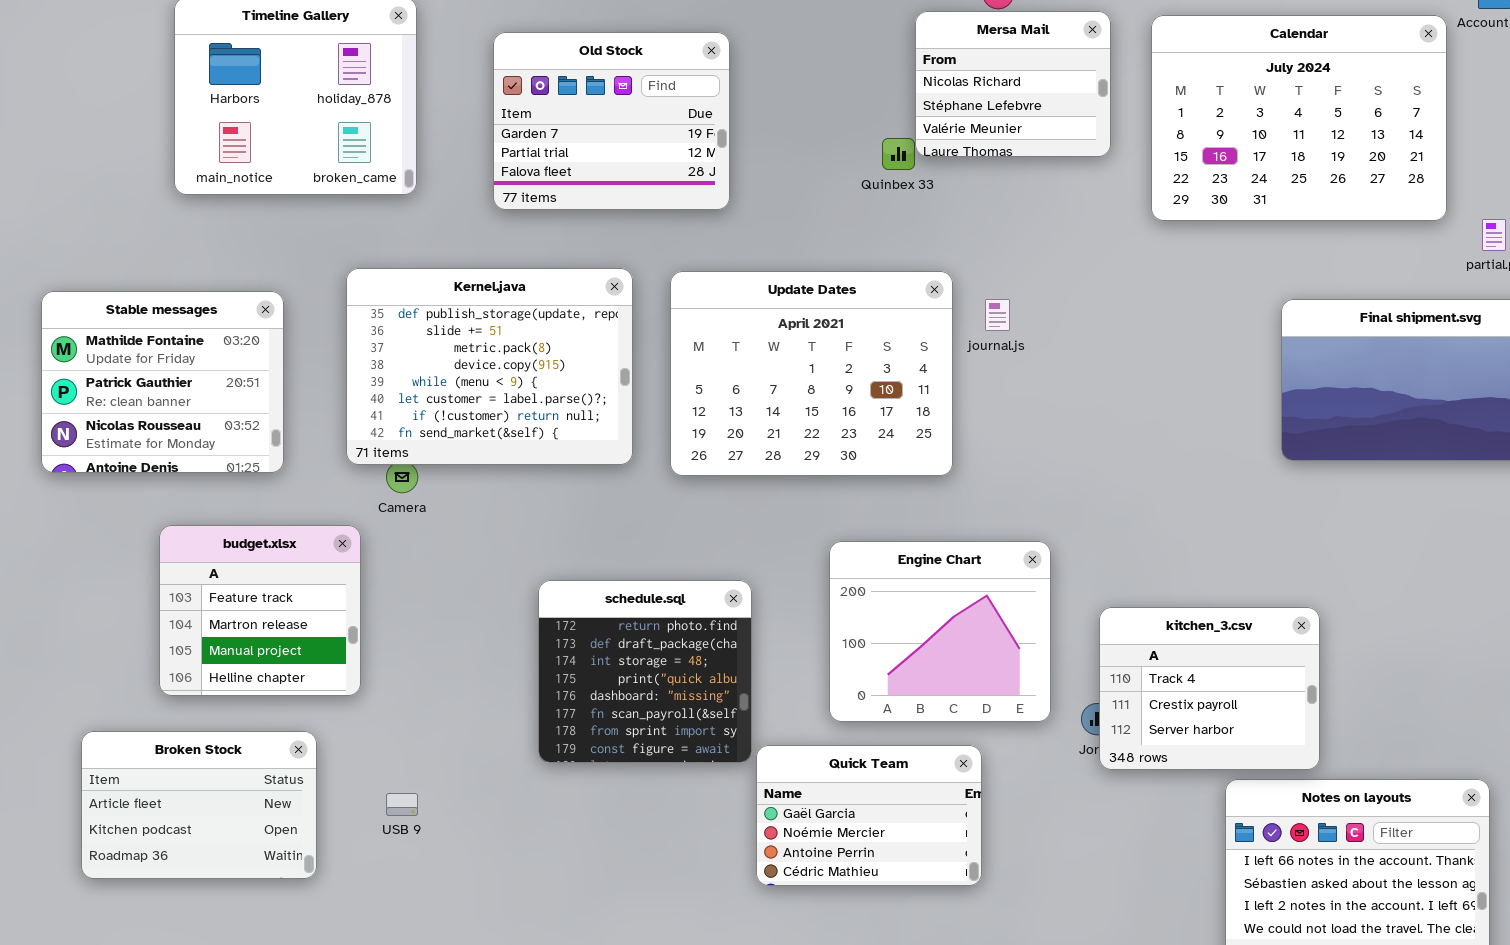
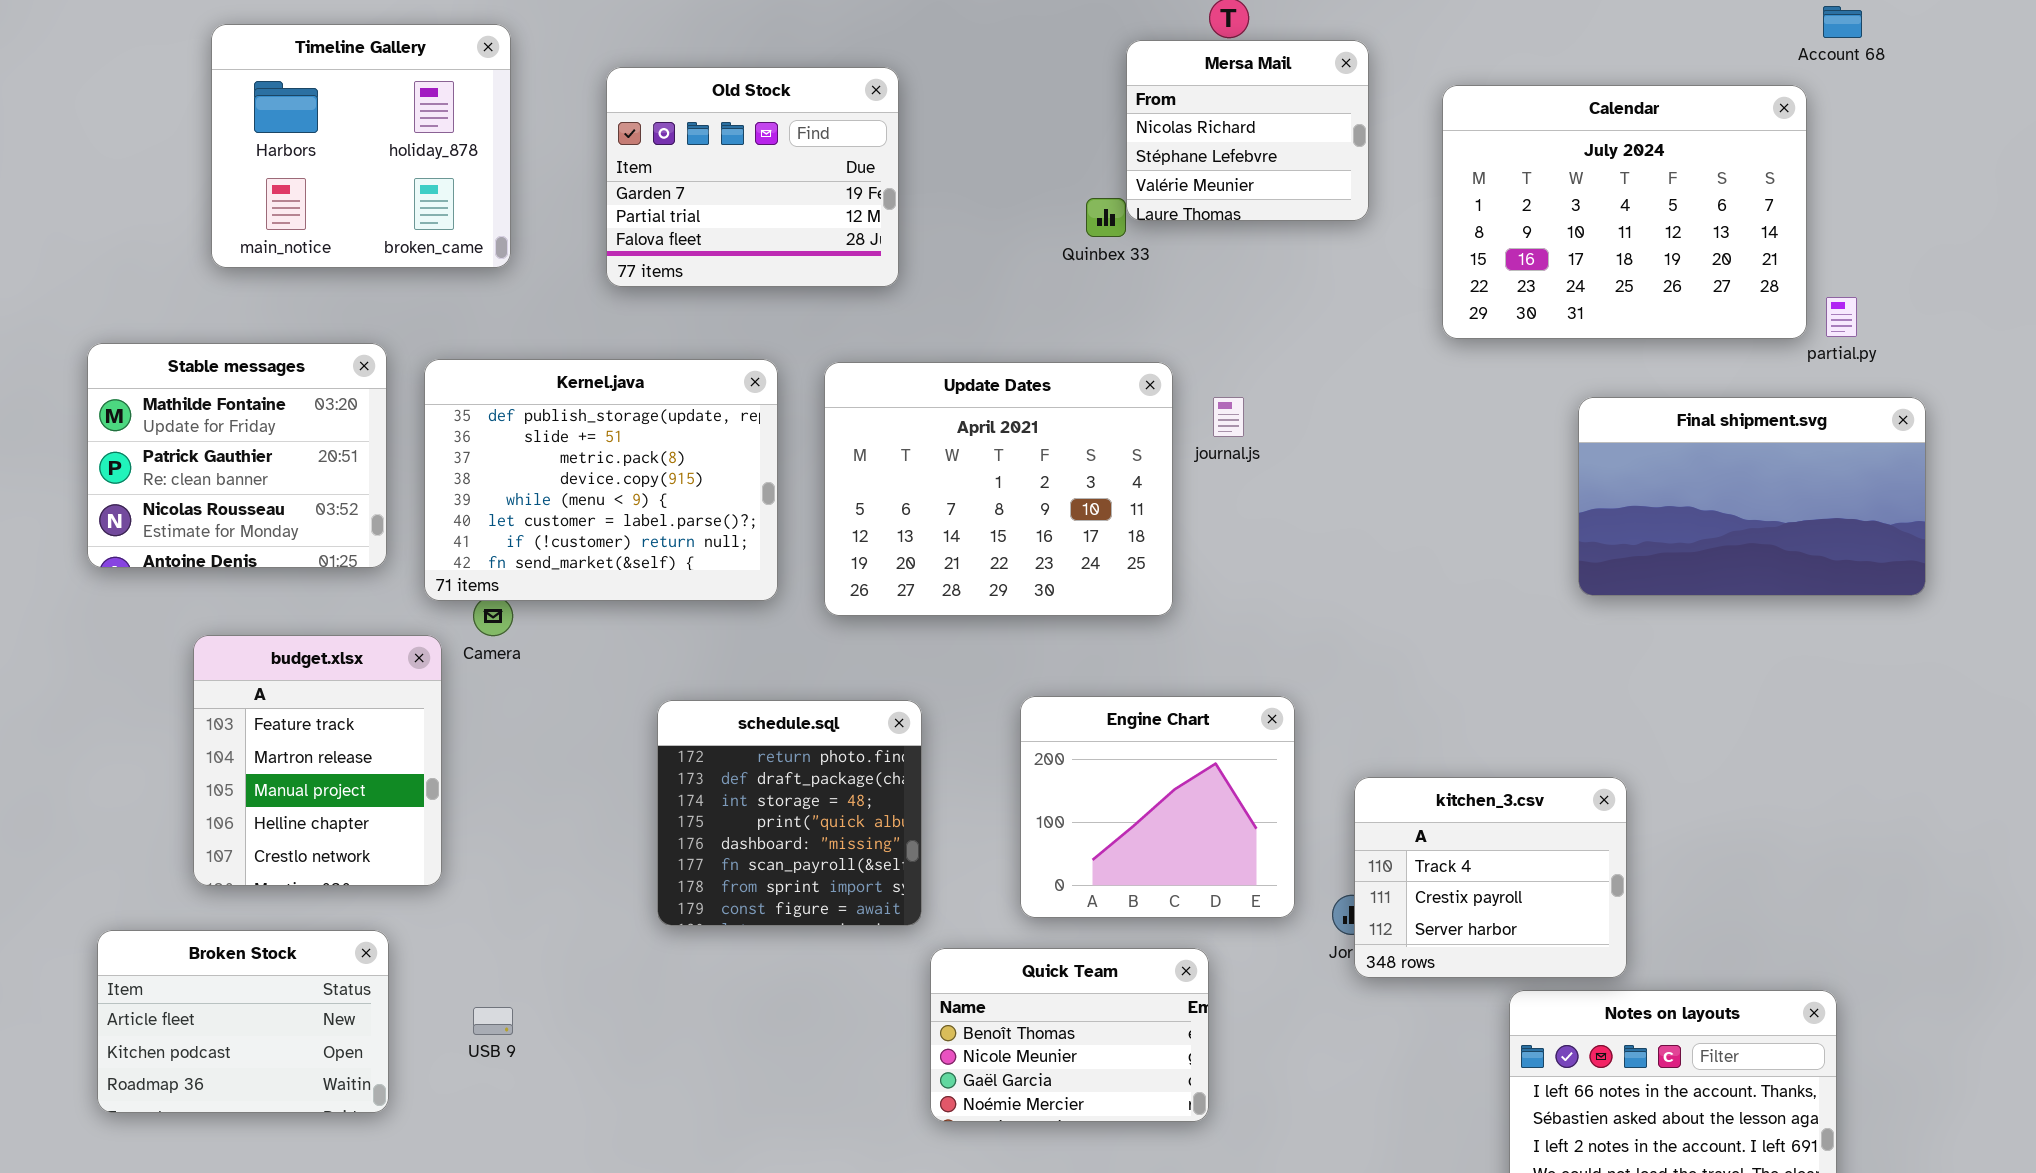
Calendar: [1151,15,1447,221] -> [1442,85,1807,339], moved
Stable messages: [41,291,284,473] -> [87,343,387,568], moved
budget.xlsx: [159,525,361,696] -> [193,635,442,886], resized
schedule.sql: [538,580,752,763] -> [657,700,922,926], moved
Quick Team: [756,745,982,886] -> [930,948,1209,1122], scrolled up 2 rows

